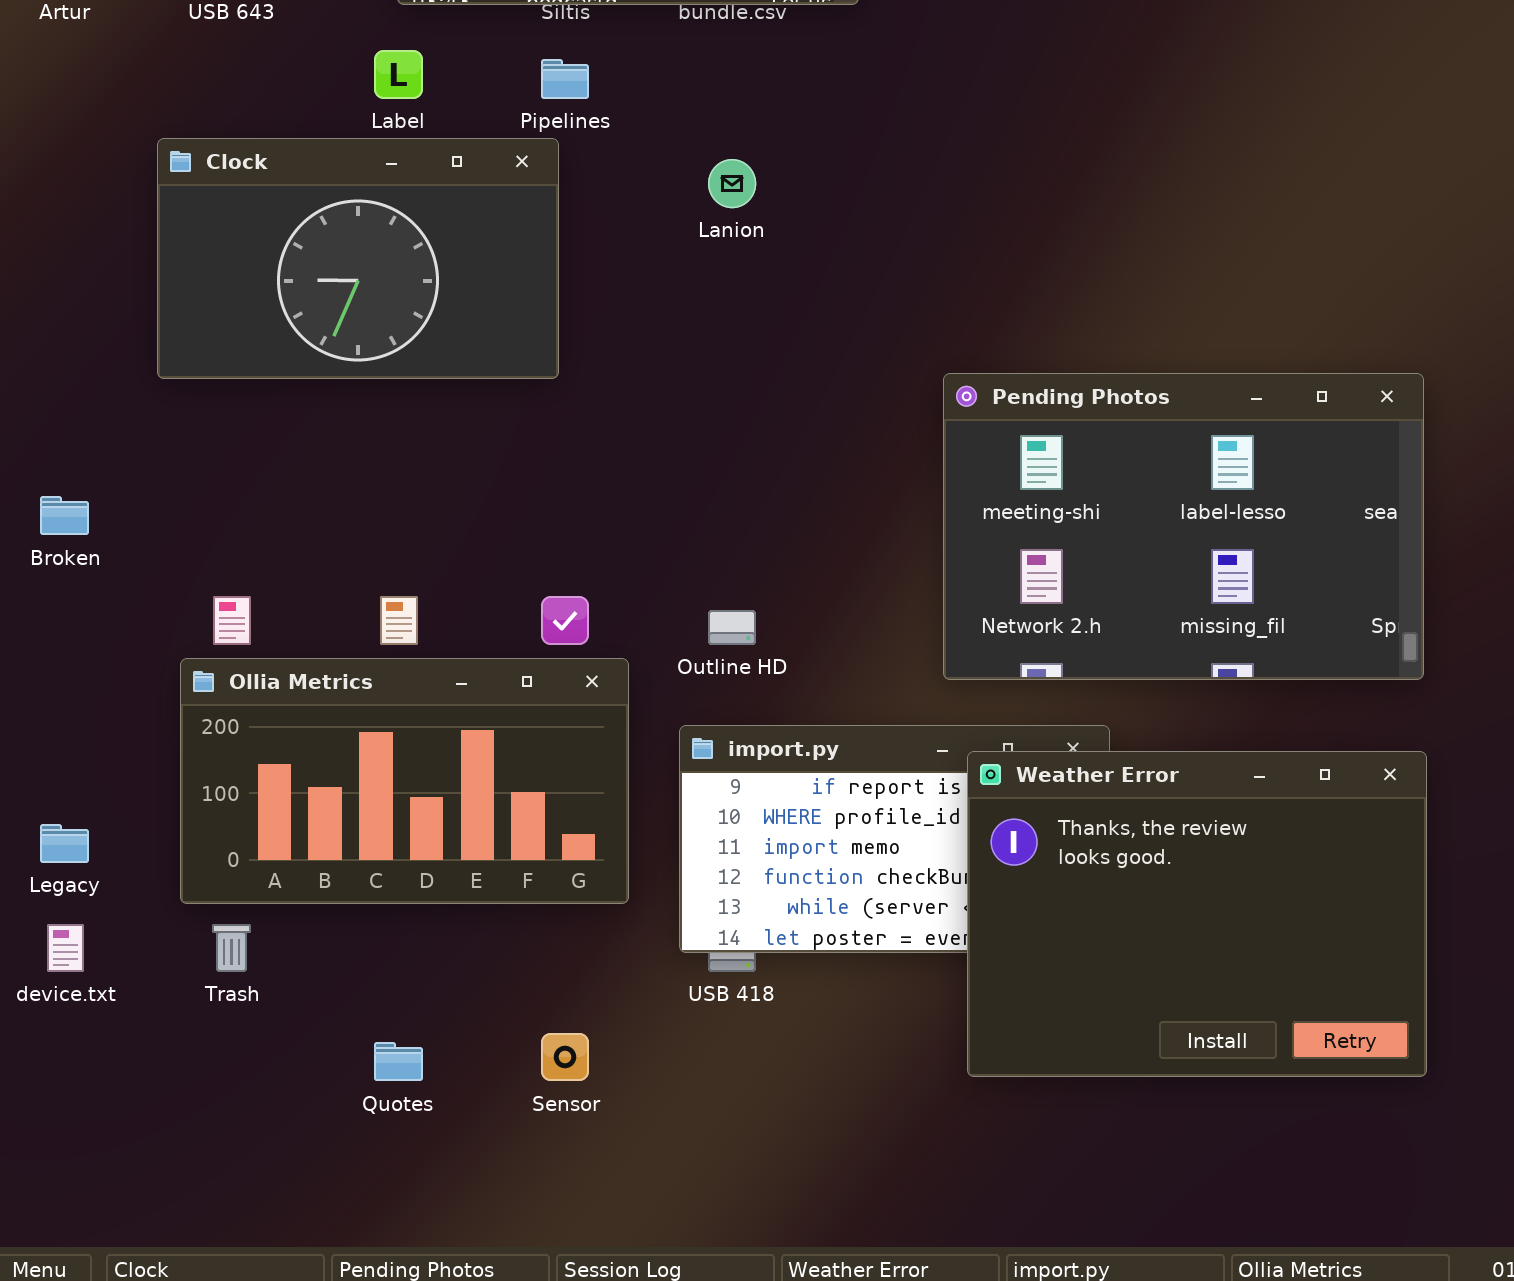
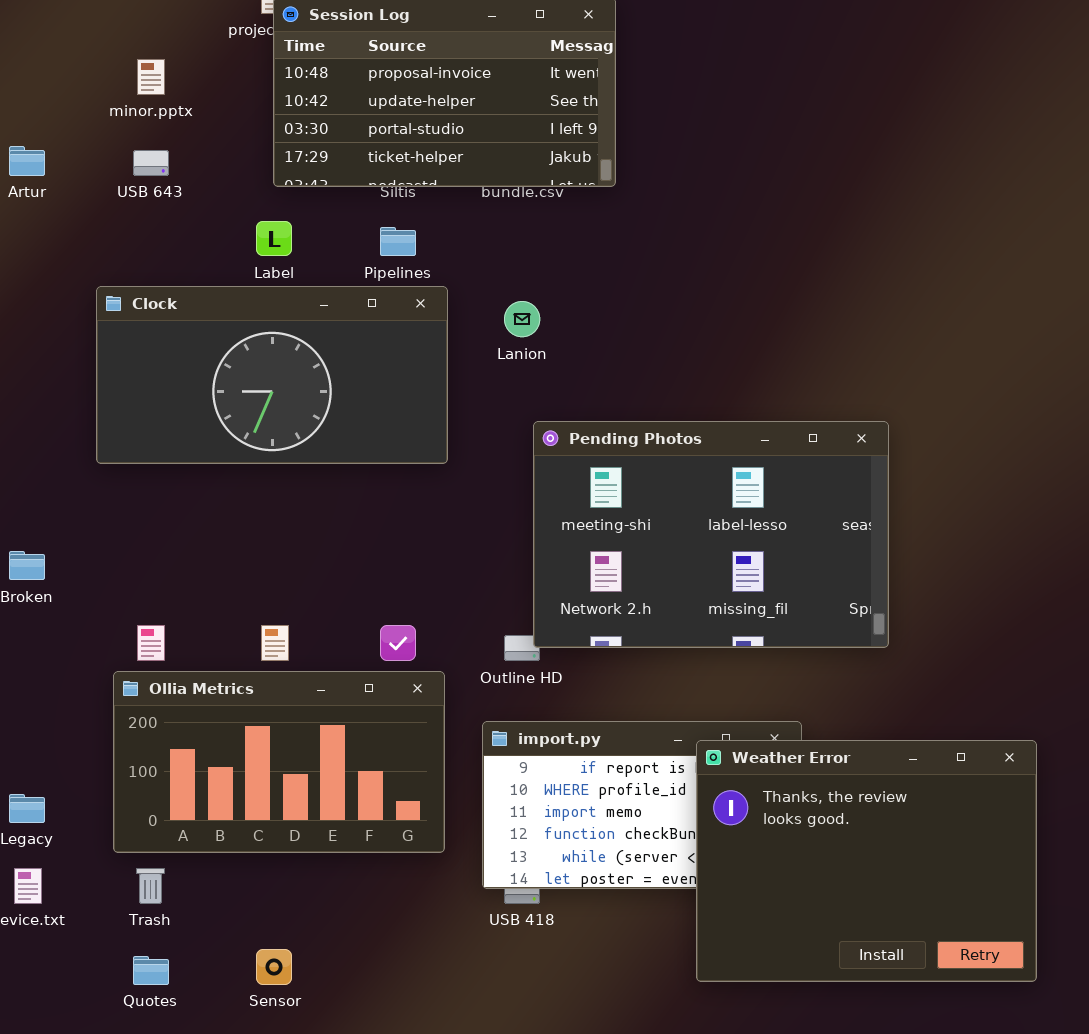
Clock: [157,138,559,379] -> [96,286,448,464], resized
Pending Photos: [943,373,1424,680] -> [533,421,889,648], moved
Sensor: [541,1033,589,1081] -> [256,949,292,985], moved
Quotes: [374,1042,423,1081] -> [133,956,169,985], moved

